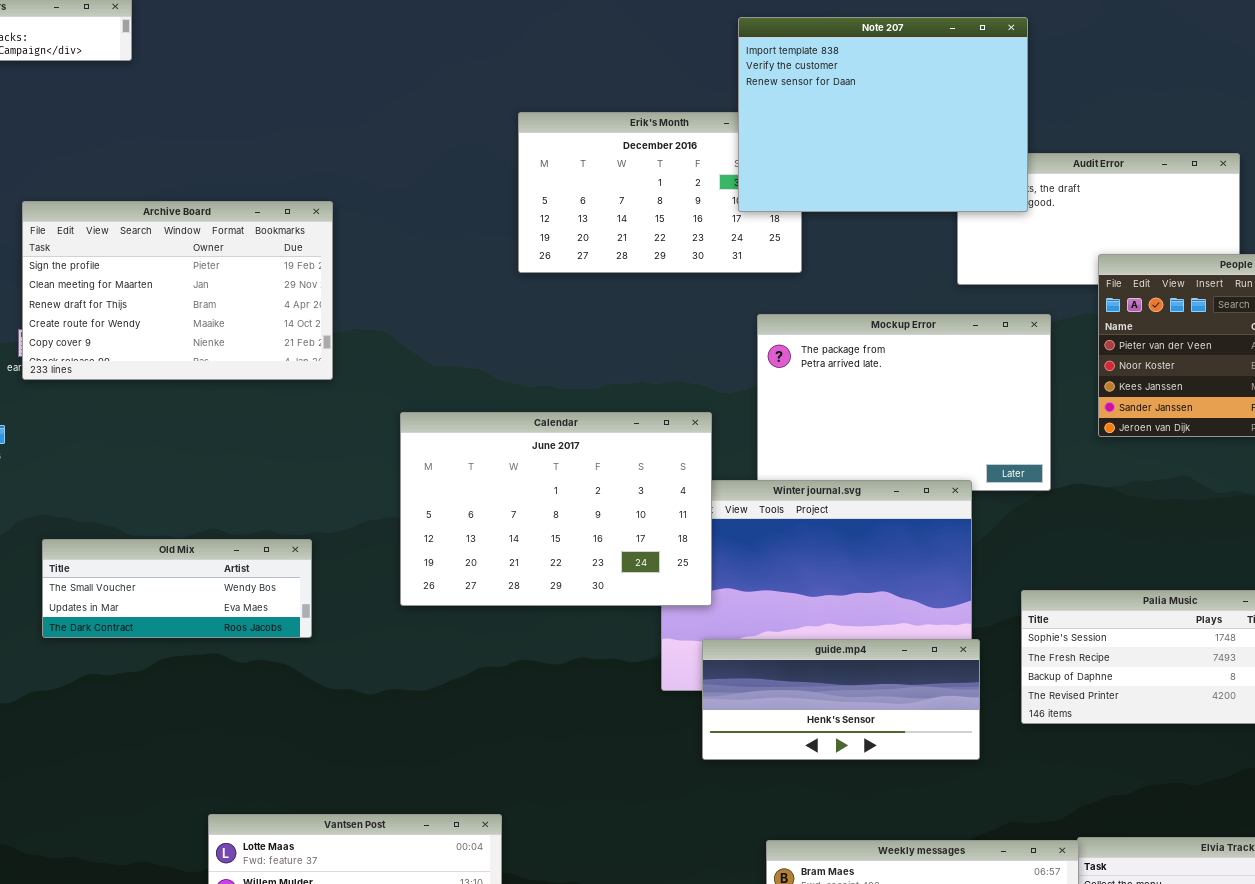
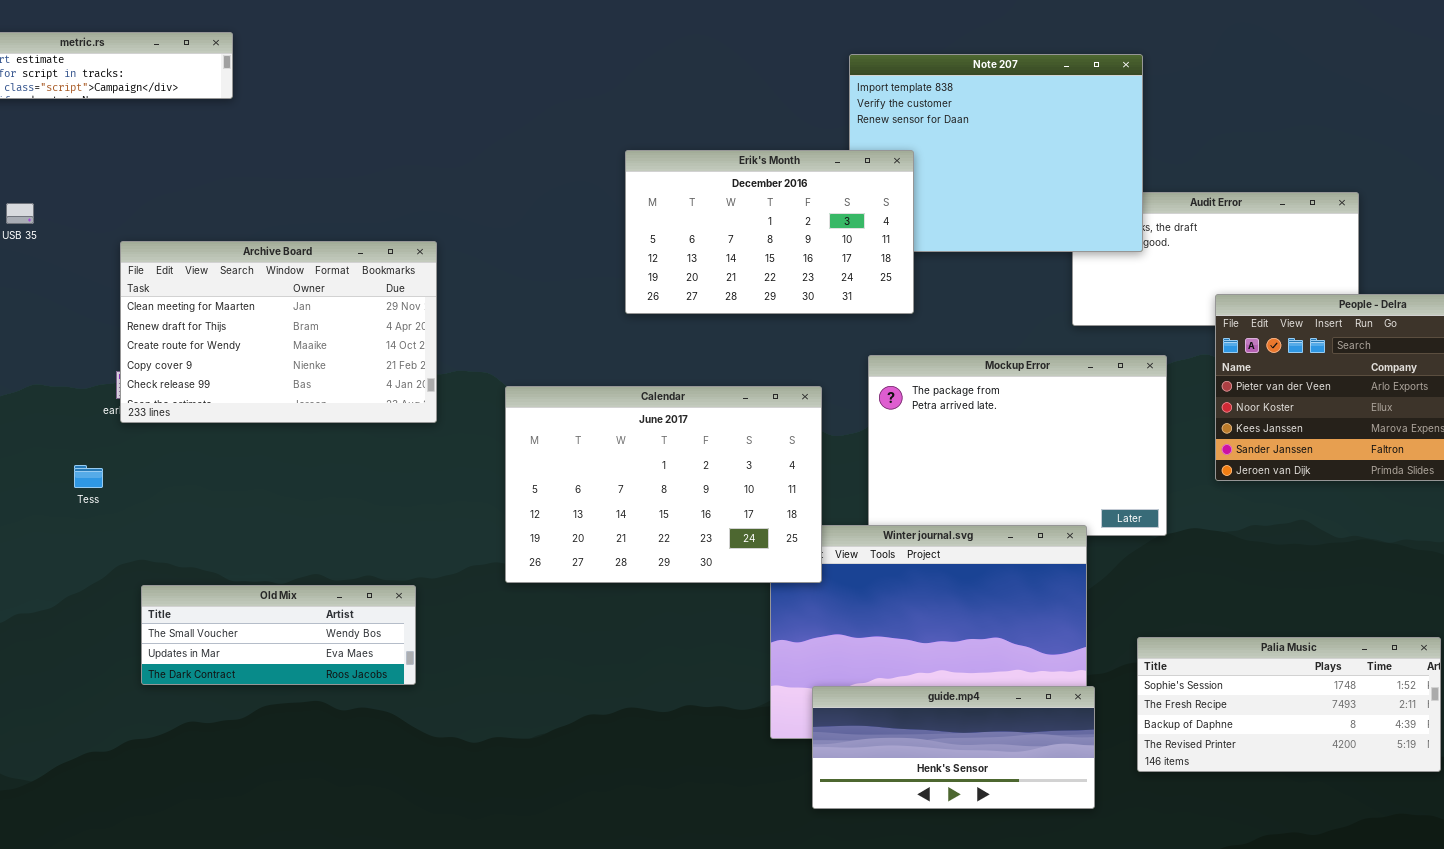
Erik's Month: [518,112,802,273] -> [625,150,914,314], raised
Archive Board: [22,201,333,380] -> [120,241,437,423], scrolled down 1 row
Calendar: [400,412,712,606] -> [505,386,822,583], moved

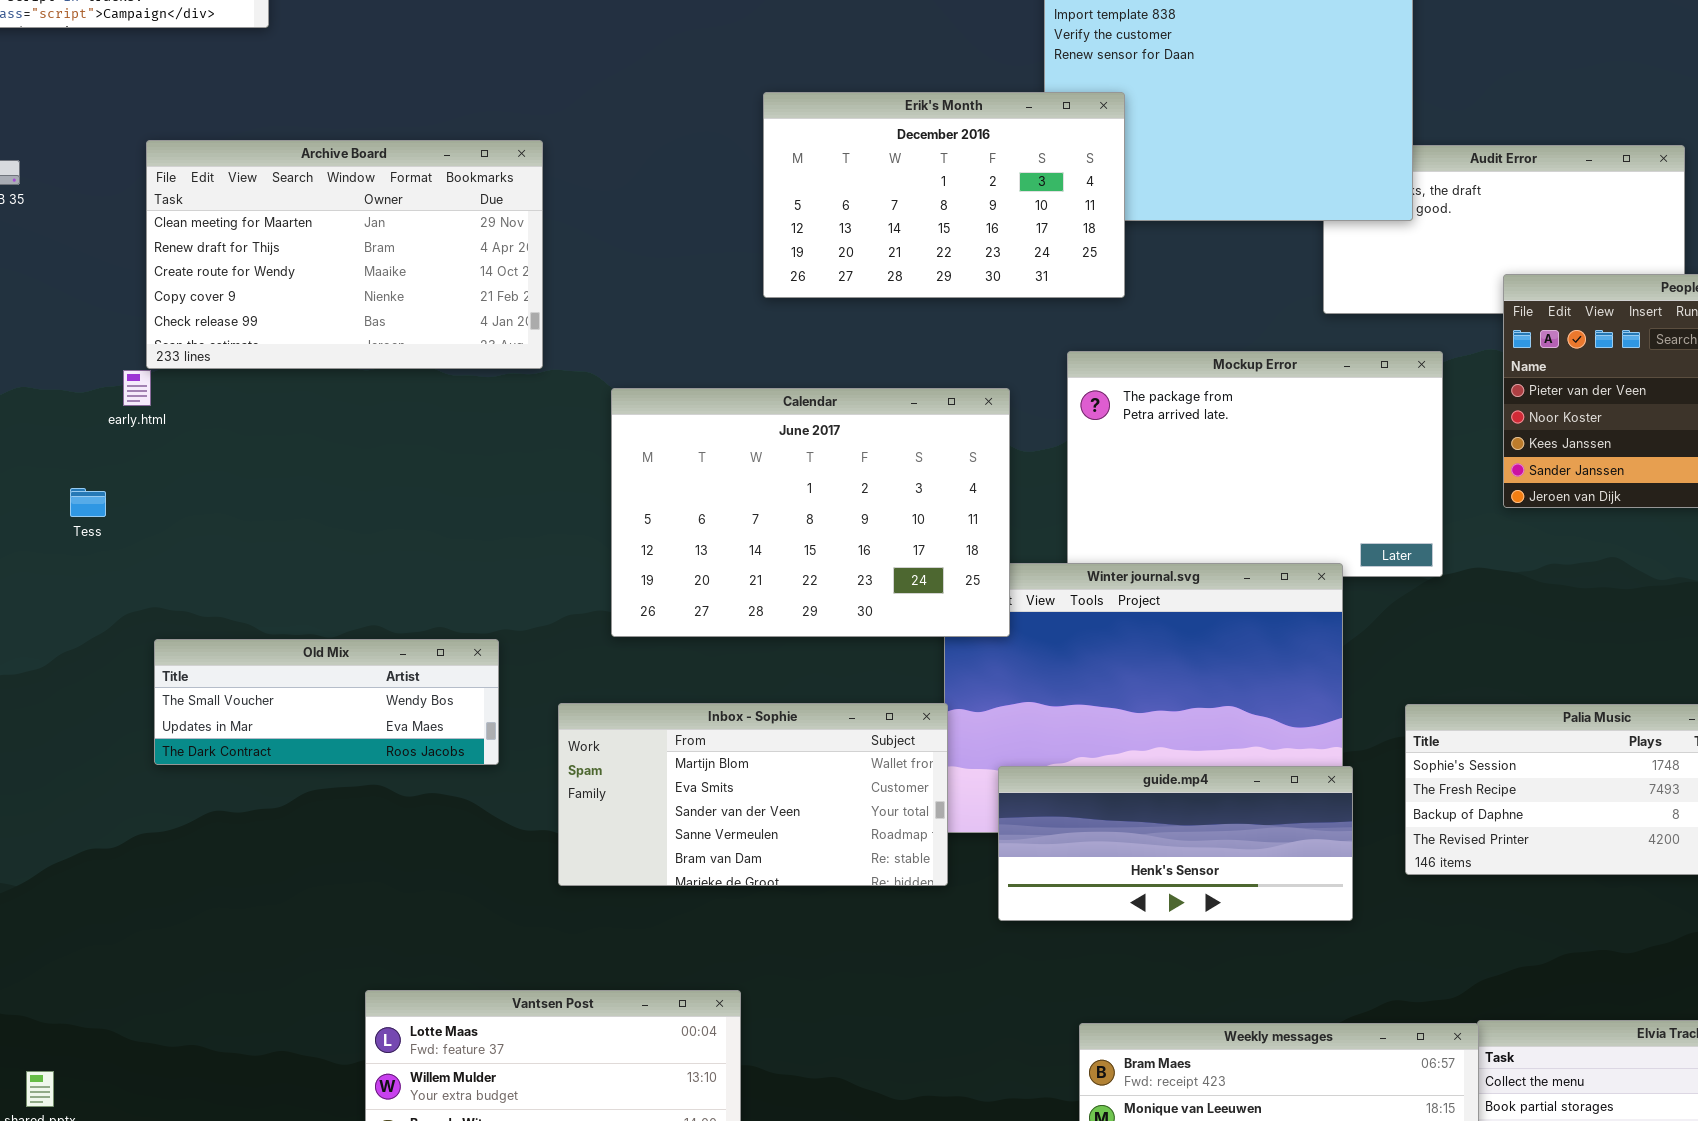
Archive Board: [120,241,437,423] -> [146,140,543,369], moved
Inbox - Sophie: none -> [558,703,948,886], opened

